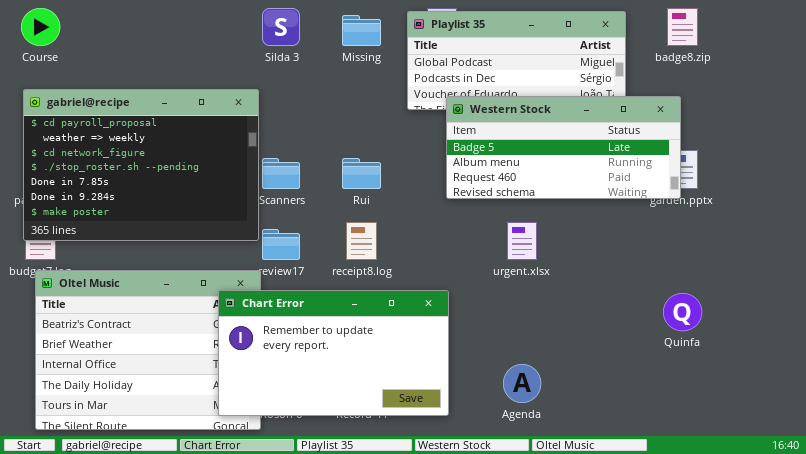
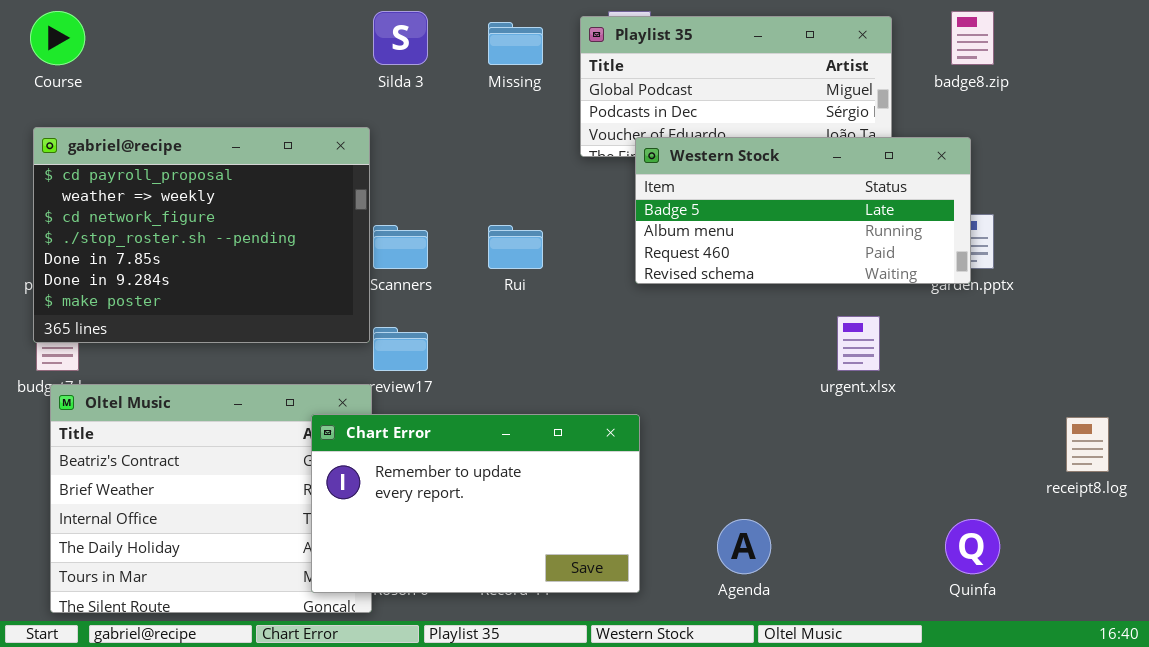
receipt8.log: [346,222,377,260] -> [1066,417,1109,472], moved
urgent.xlsx: [507,222,537,260] -> [837,316,880,371], moved
Quinfa: [663,293,702,331] -> [945,519,1000,574], moved

